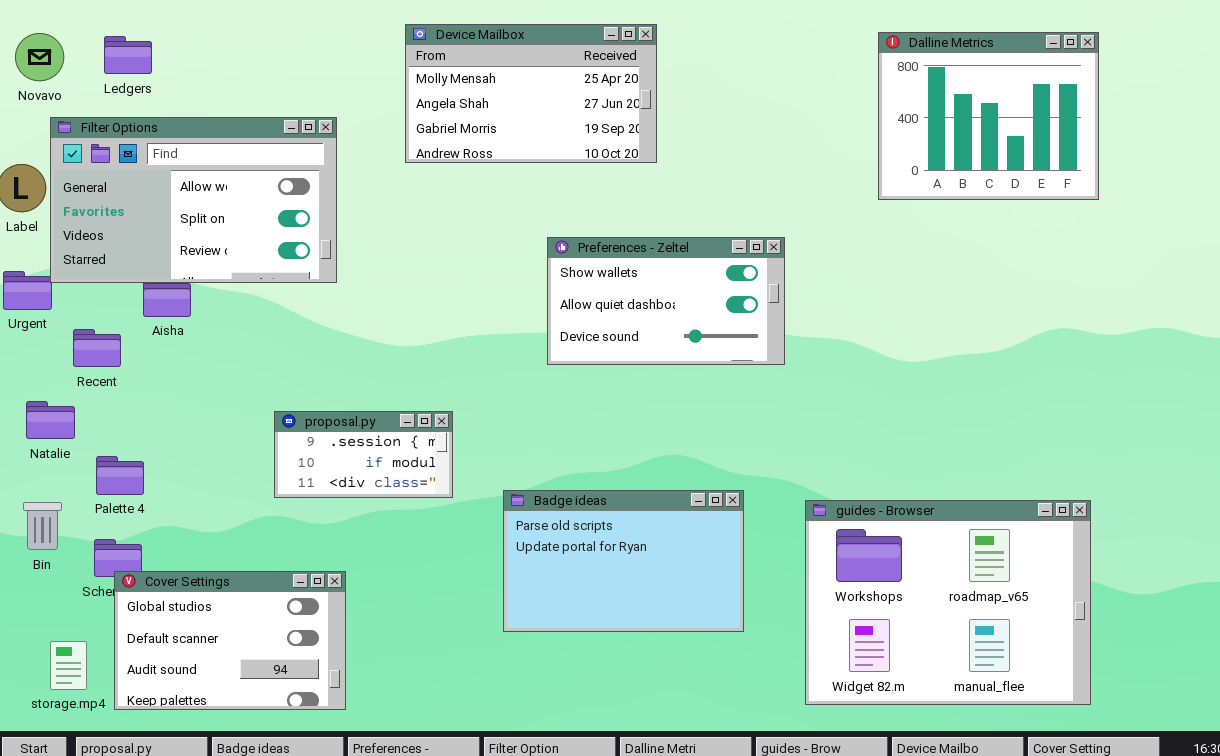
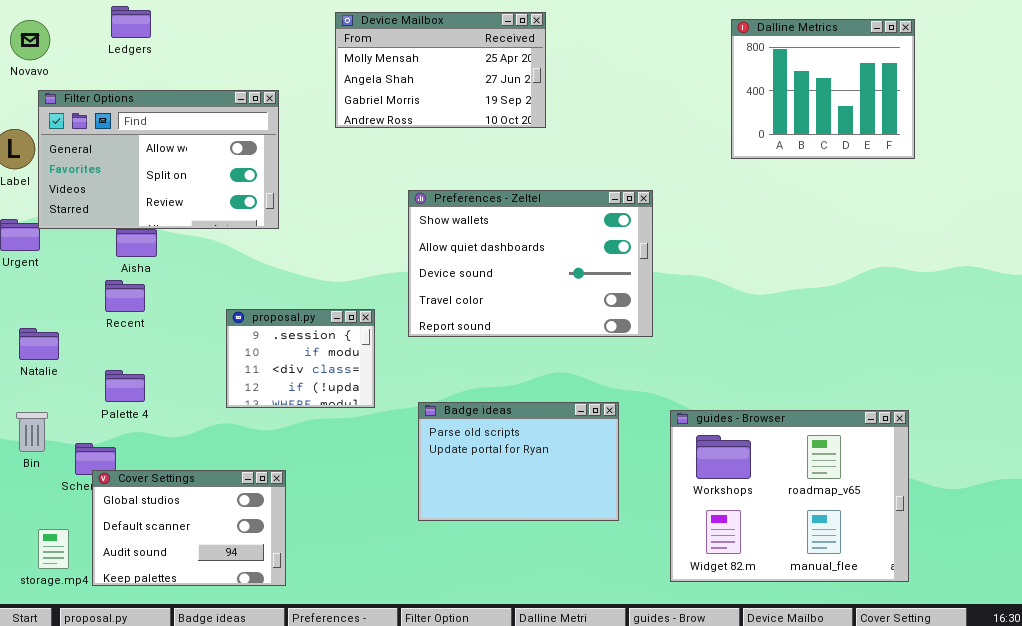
Ledgers: [104,36,152,74] -> [111,6,151,38], moved
Preferences - Zeltel: [547,237,785,365] -> [408,190,653,337], resized
Recent: [73,329,121,367] -> [105,280,145,312], moved
proposal.py: [274,411,453,498] -> [226,309,375,408], resized
Palette 4: [96,456,144,495] -> [105,370,145,402], moved

